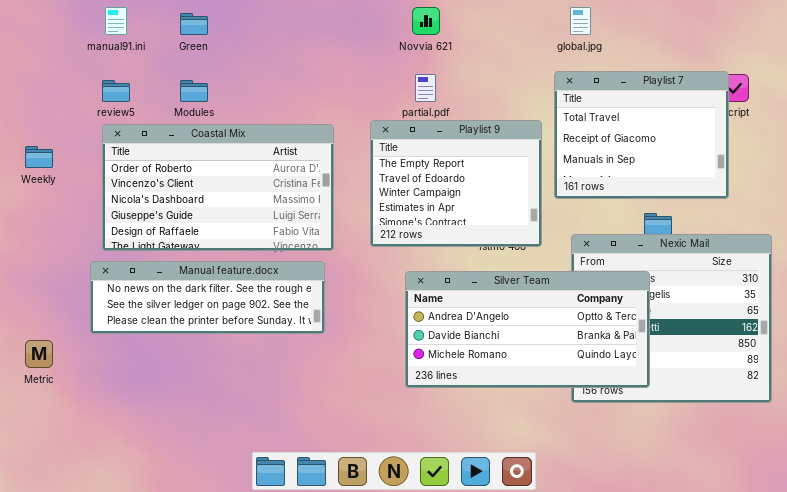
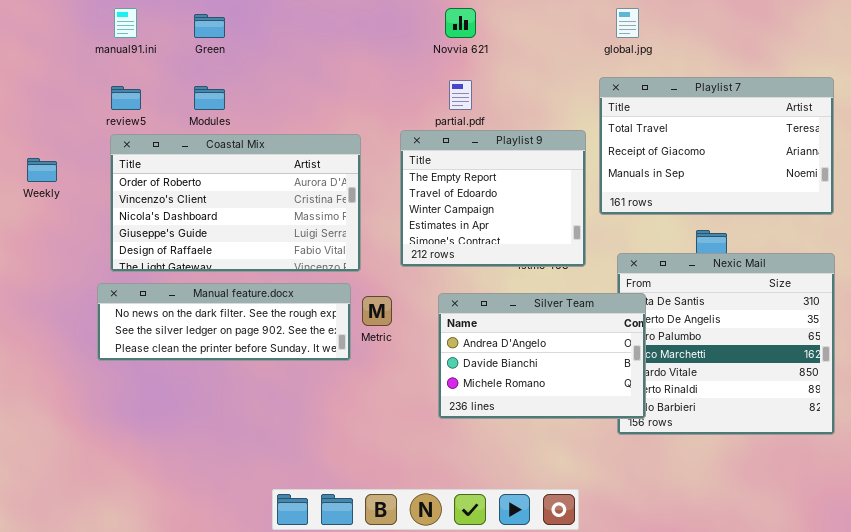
Playlist 7: [554,71,729,199] -> [599,77,834,215], resized
Silver Team: [405,271,650,388] -> [438,293,646,419], resized
Metric: [25,340,53,368] -> [362,296,392,326], moved

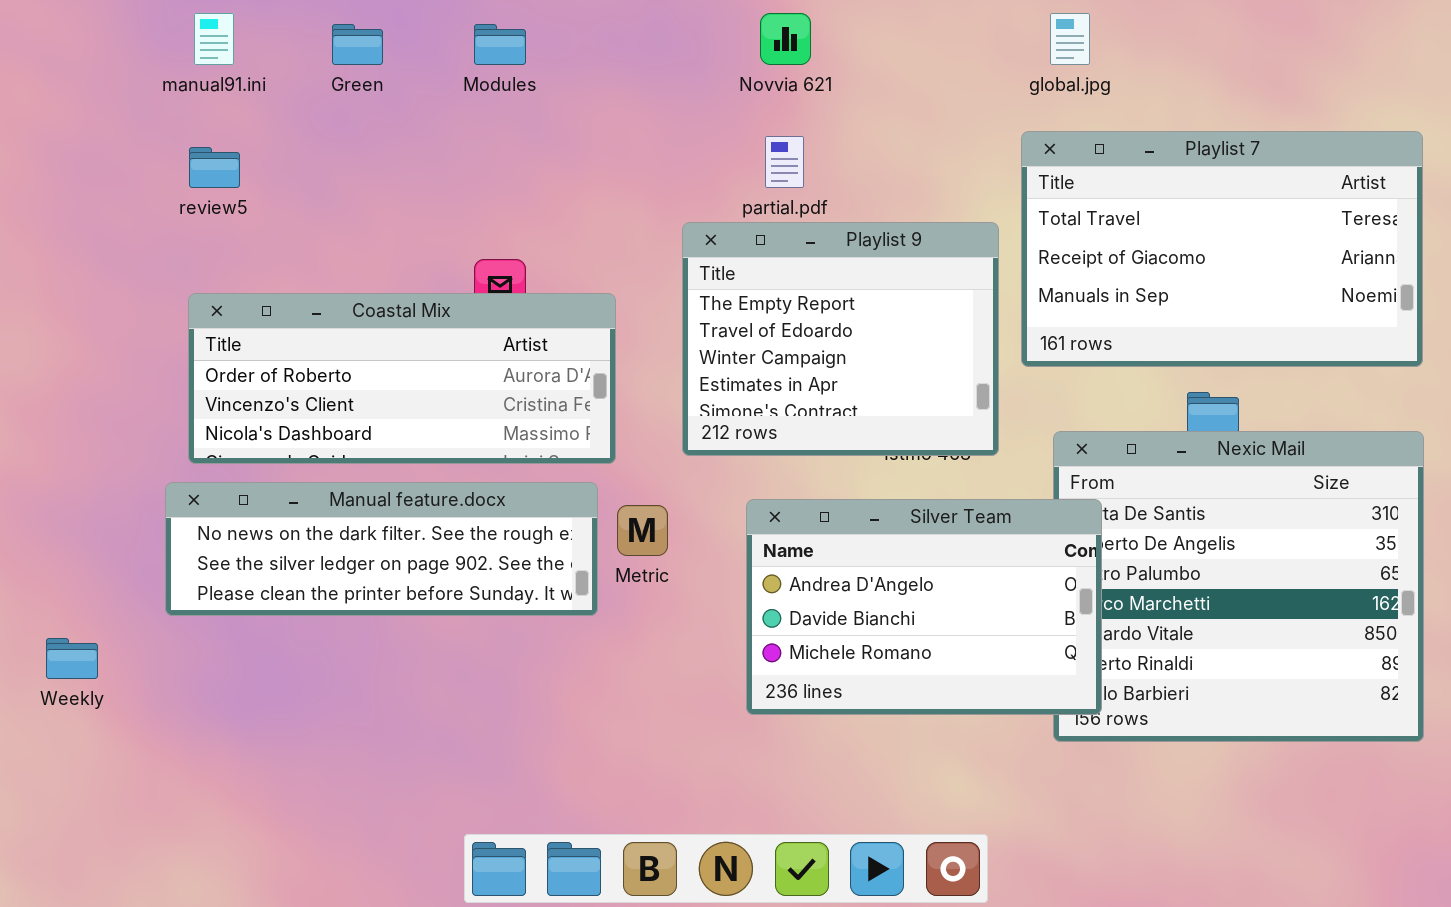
Modules: [194,86,225,110] -> [474,24,526,65], moved
Coastal Mix: [110,134,361,272] -> [188,293,616,464], resized
Weekly: [27,158,57,182] -> [46,638,98,679], moved

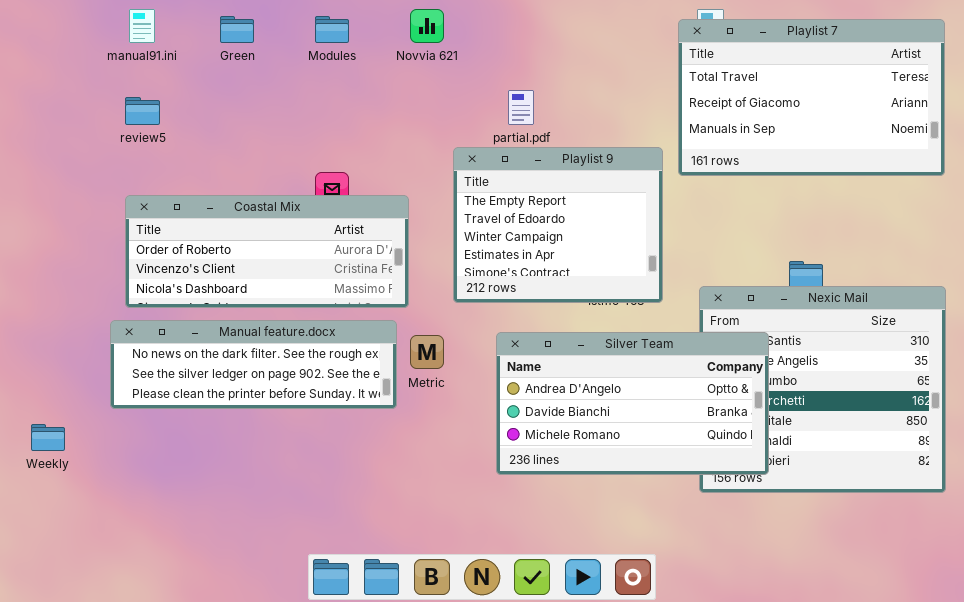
Novvia 621: [760,13,811,65] -> [410,9,444,43], moved
Playlist 7: [1021,131,1423,367] -> [678,19,945,176], moved
Silver Team: [746,499,1102,715] -> [496,332,769,475], resized

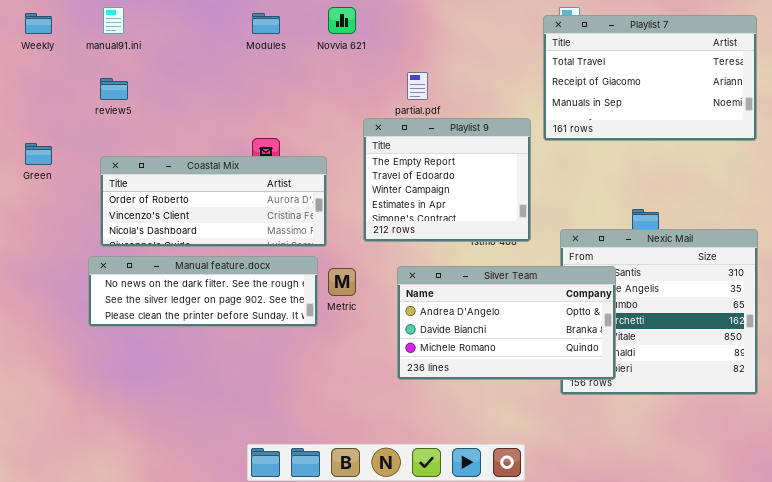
Green: [220,16,254,43] -> [25,143,52,165], moved
Weekly: [31,424,65,451] -> [25,13,52,34], moved

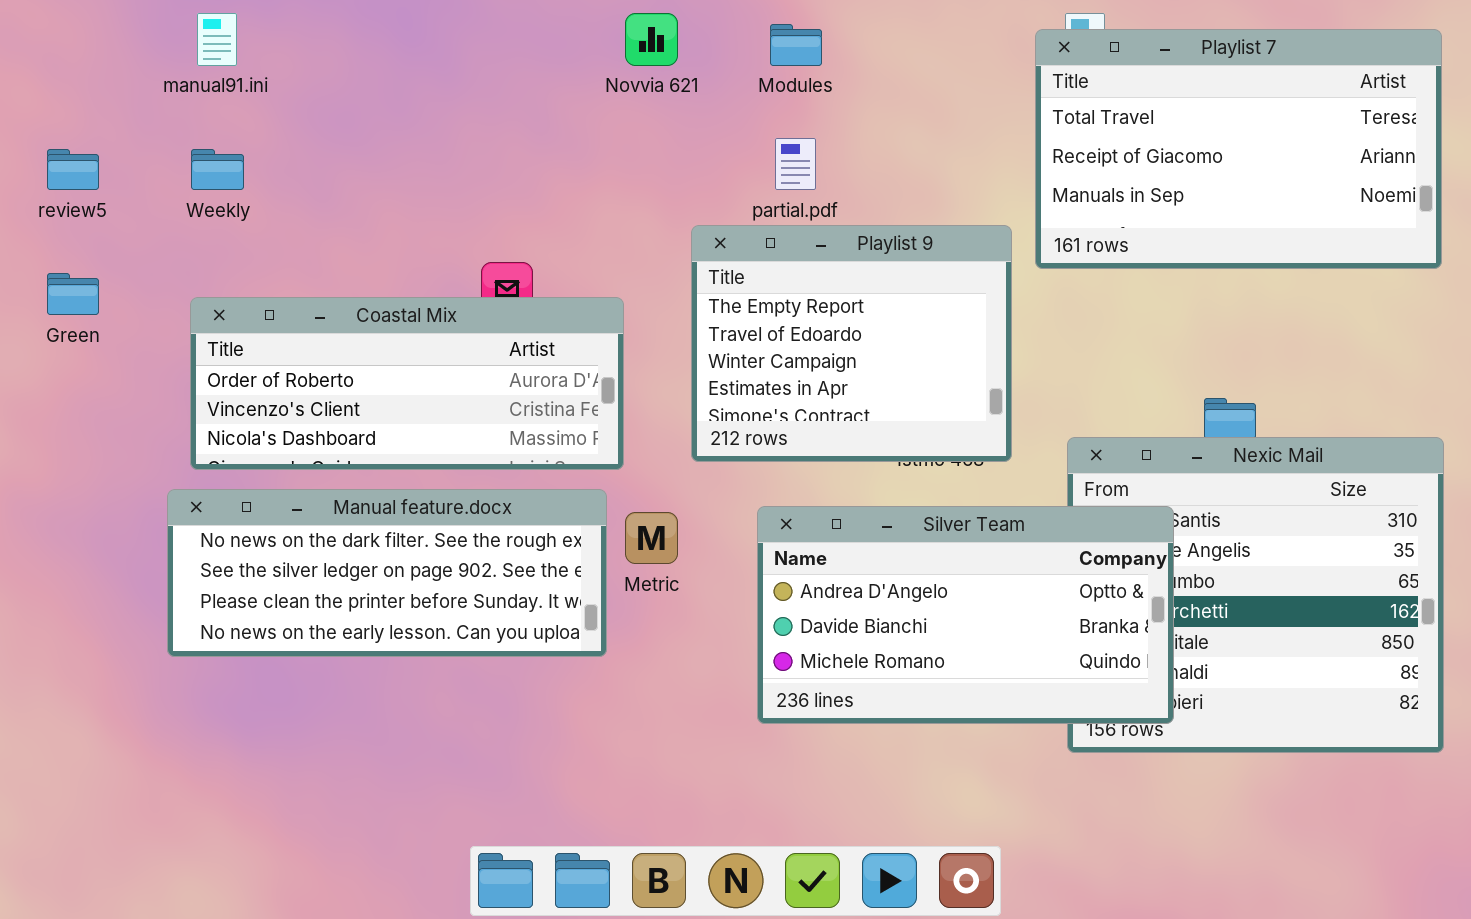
Weekly: [25,13,52,34] -> [191,149,244,190], moved
Modules: [252,13,280,34] -> [770,24,822,66], moved
review5: [100,78,128,100] -> [47,149,99,190], moved
Manual feature.docx: [88,256,318,327] -> [167,489,607,657], resized

